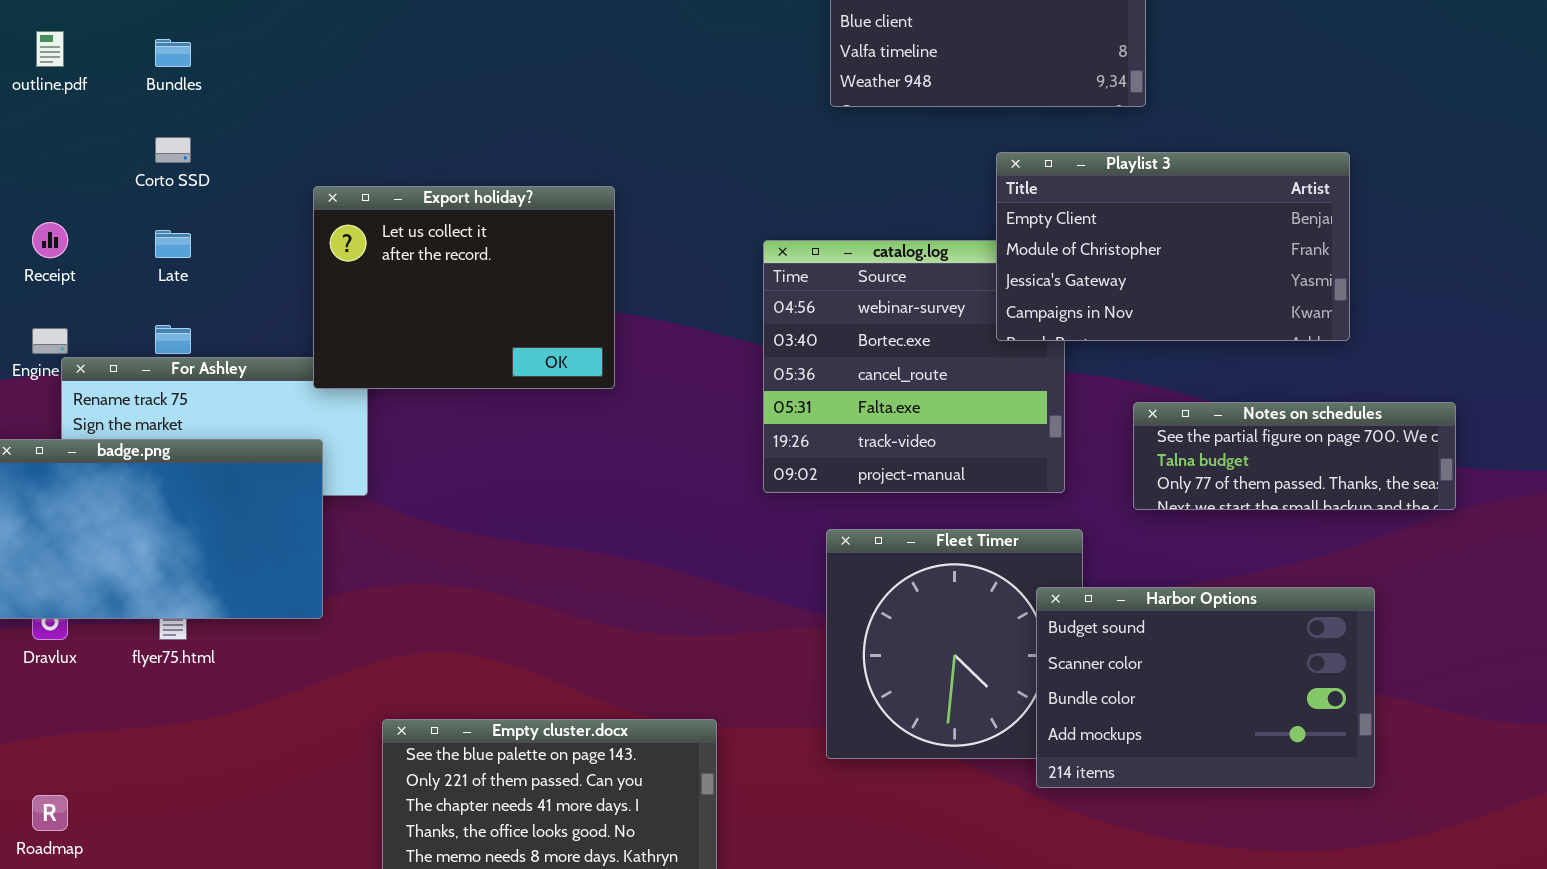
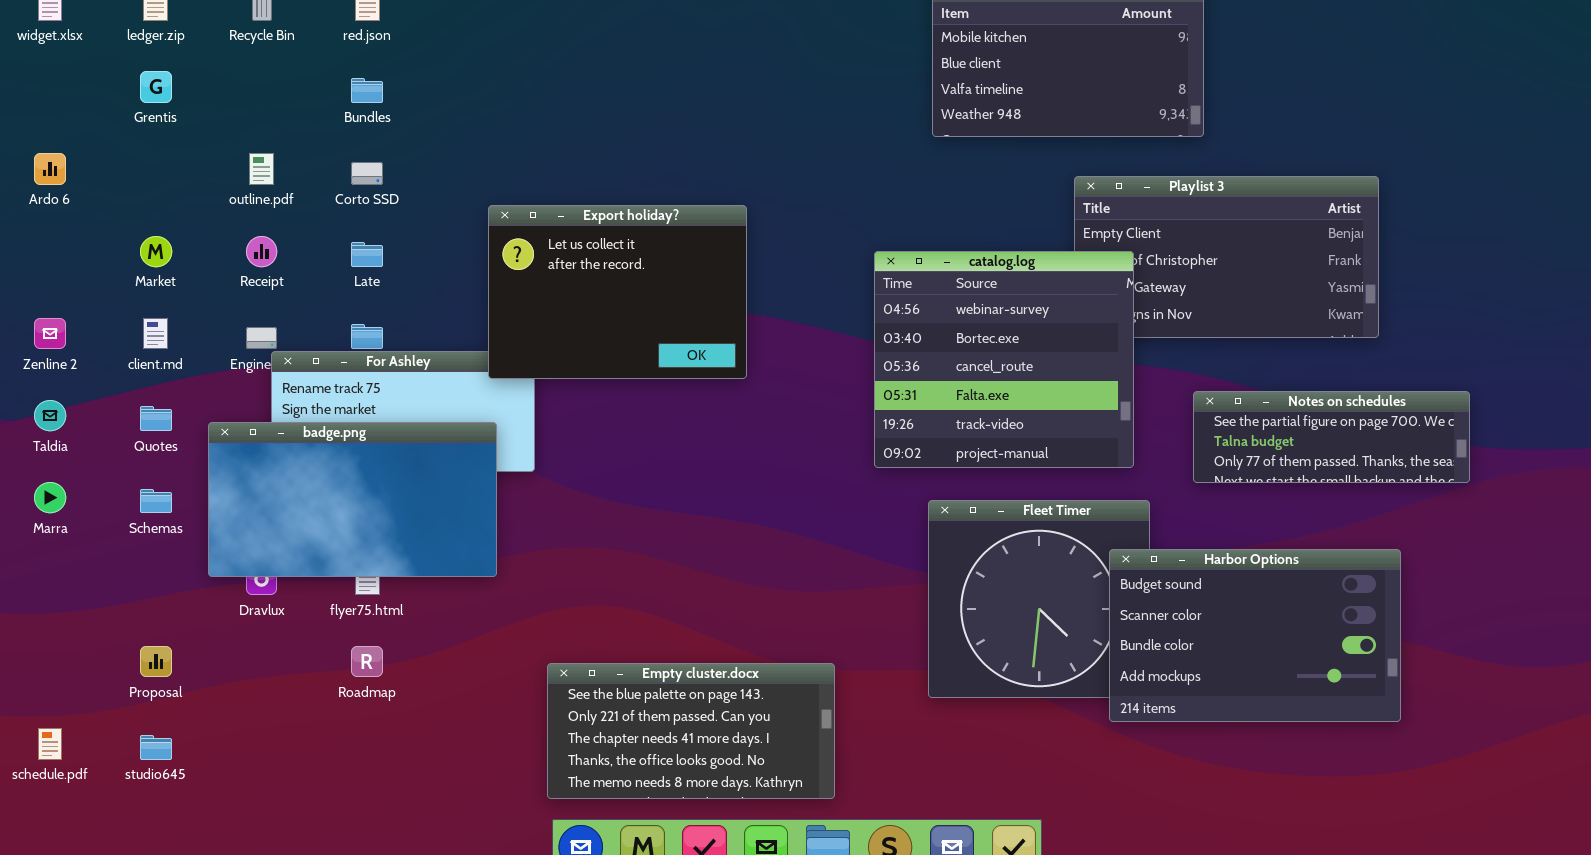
outline.pdf: [36,31,64,67] -> [249,153,274,185], moved
catalog.log: [763,240,1065,493] -> [874,251,1134,468], raised
Roadmap: [32,795,68,831] -> [351,646,383,677], moved

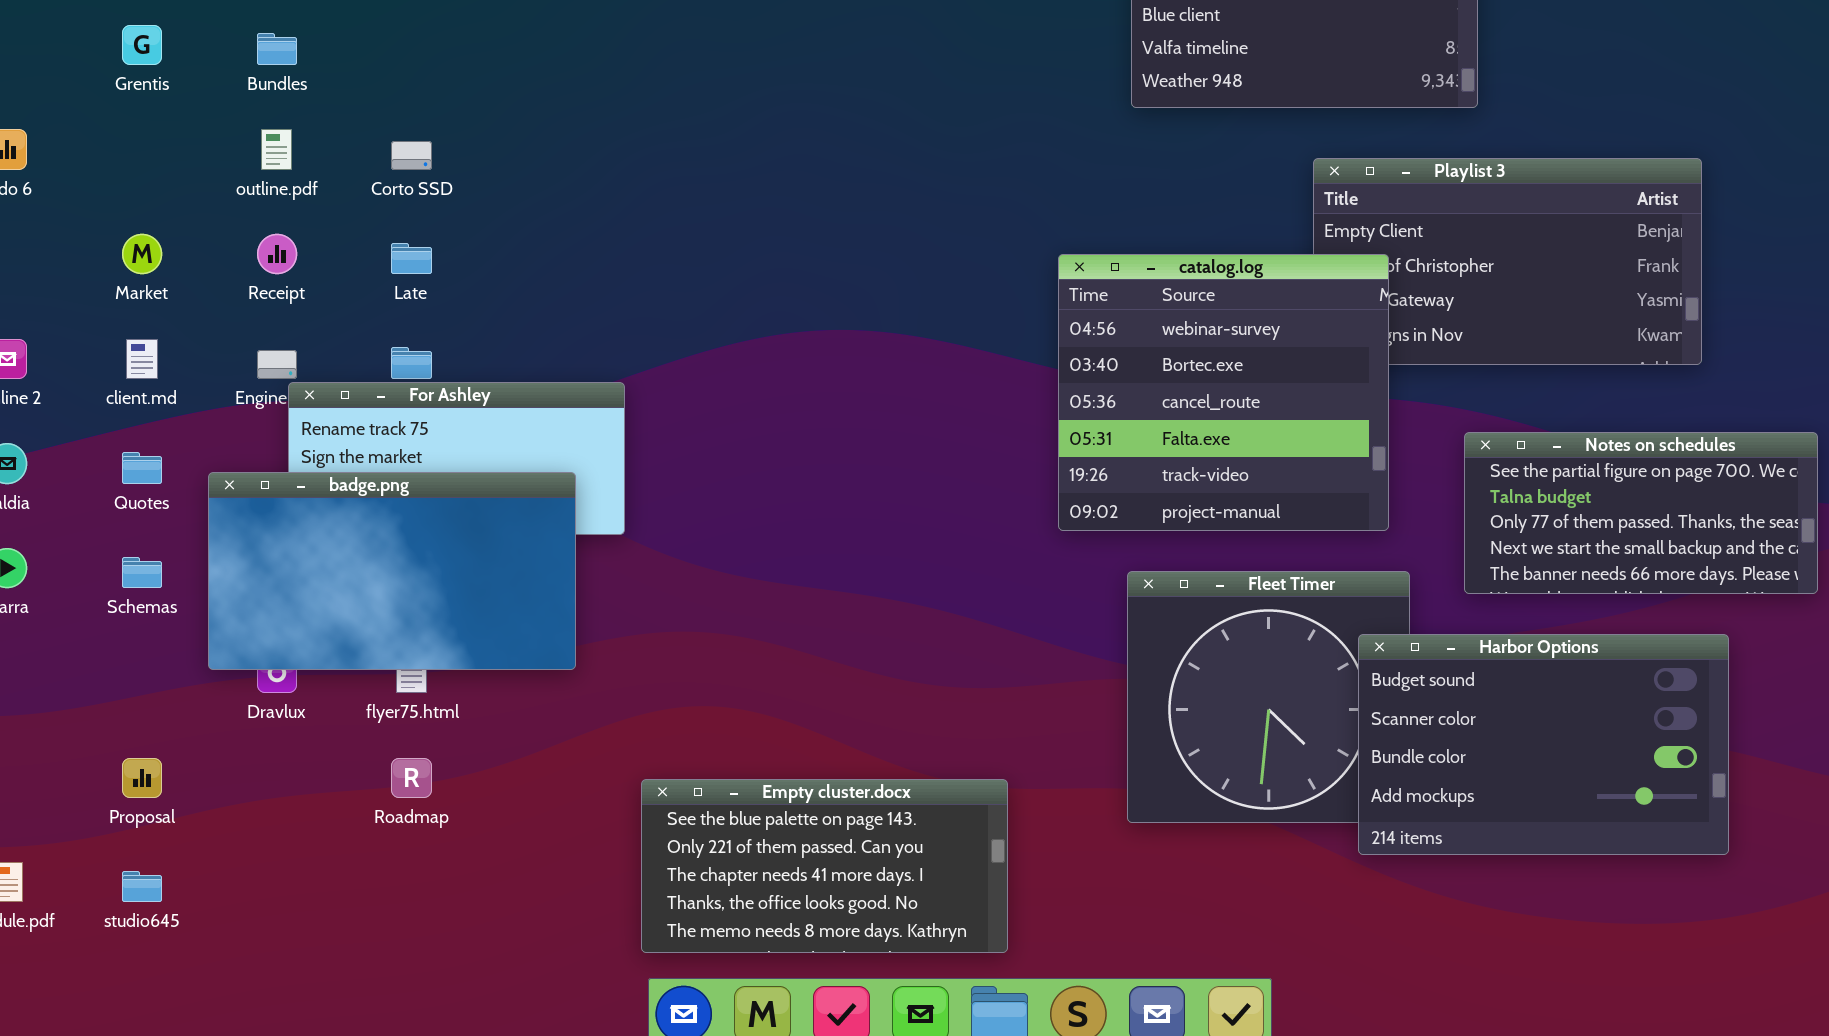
Bundles: [351,78,383,103] -> [257,33,297,65], moved
Export holiday?: [488,205,747,379] -> none, closed
Notes on schedules: [1193,391,1470,483] -> [1464,432,1818,594], resized

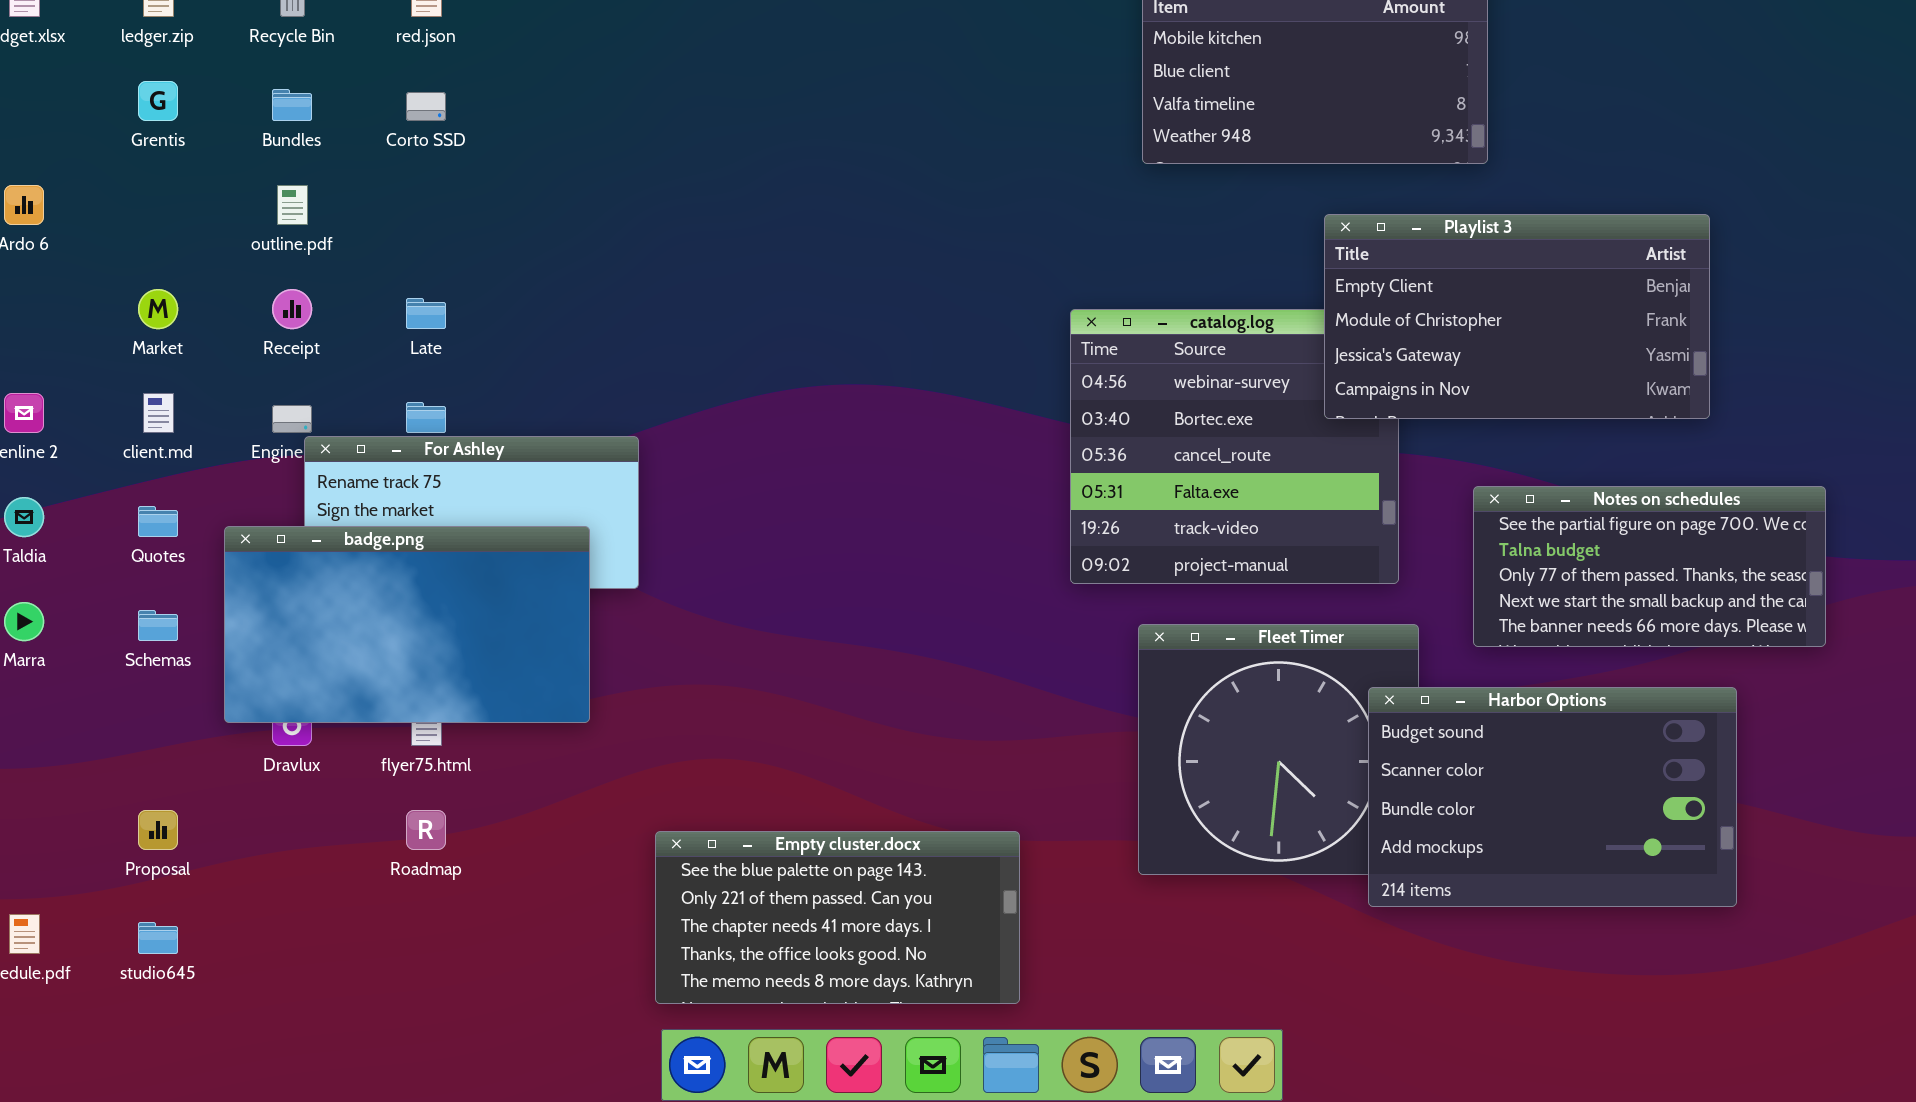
Corto SSD: [391,141,432,170] -> [406,92,446,121], moved
Playlist 3: [1313,158,1702,365] -> [1324,214,1710,419], raised

